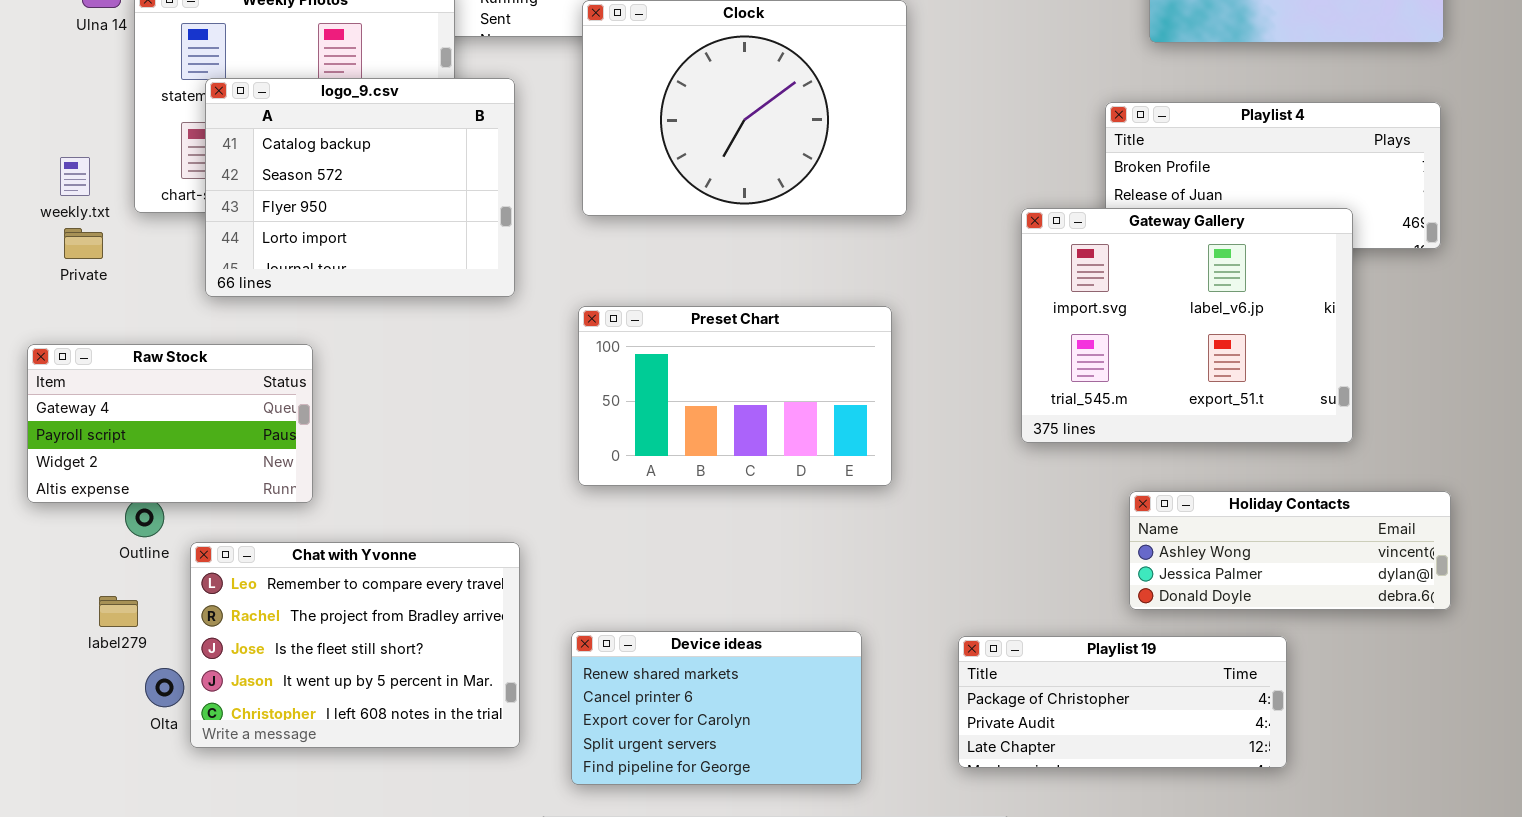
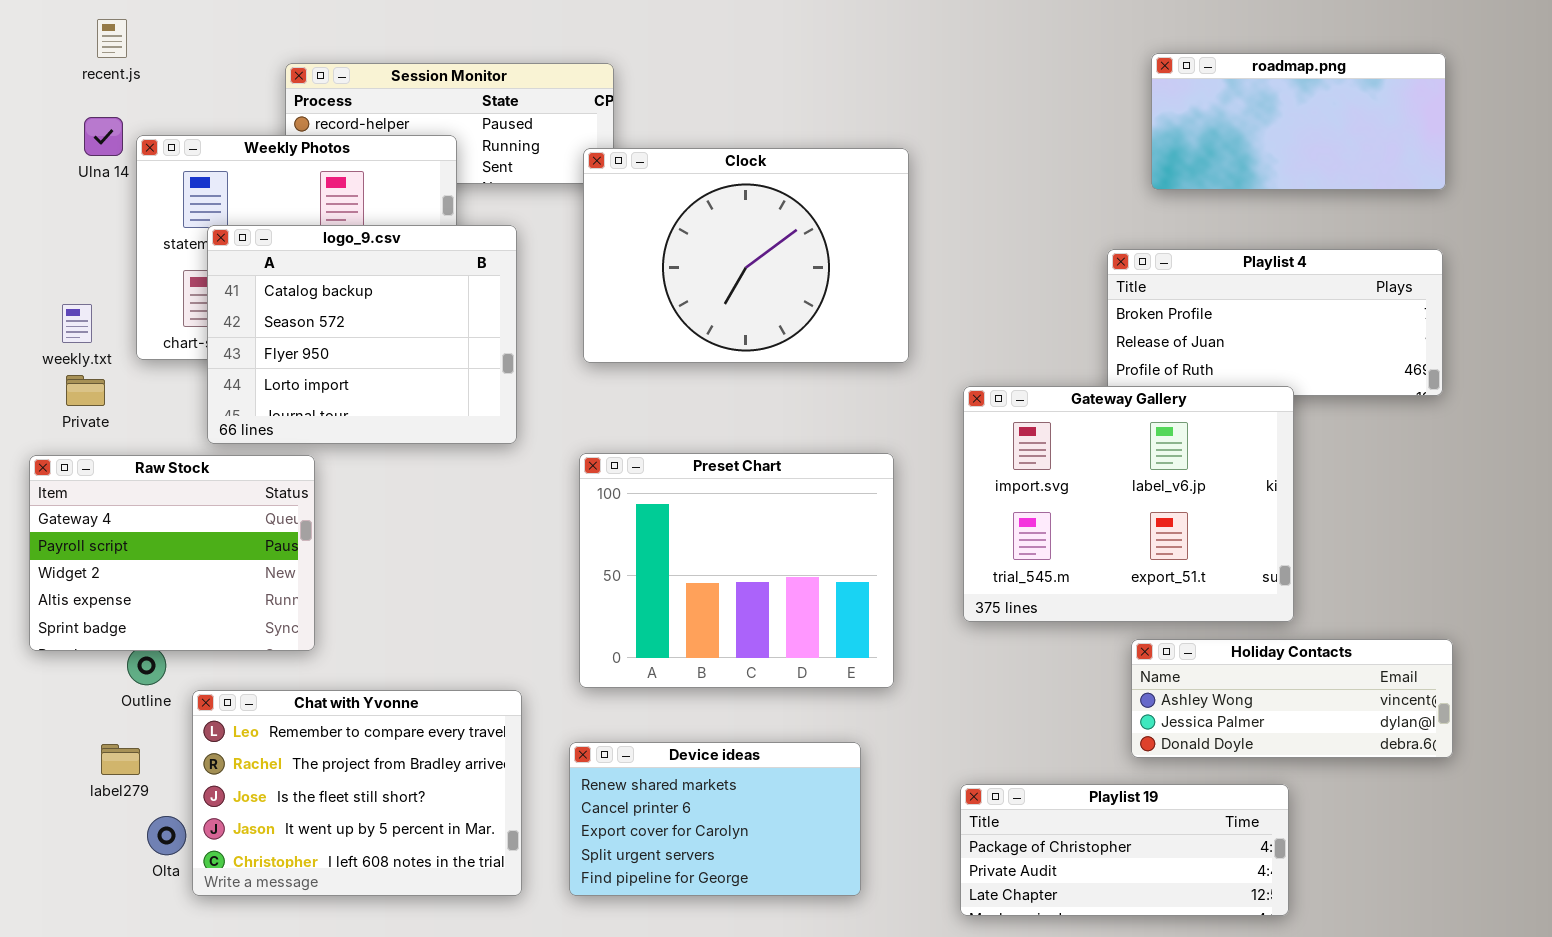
Gateway Gallery: [1021,208,1353,443] -> [963,386,1294,622], moved
Preset Chart: [578,306,892,486] -> [579,453,894,688], resized
Raw Stock: [27,344,313,503] -> [29,455,315,651], resized
Device ideas: [571,631,862,785] -> [569,742,861,896], moved

